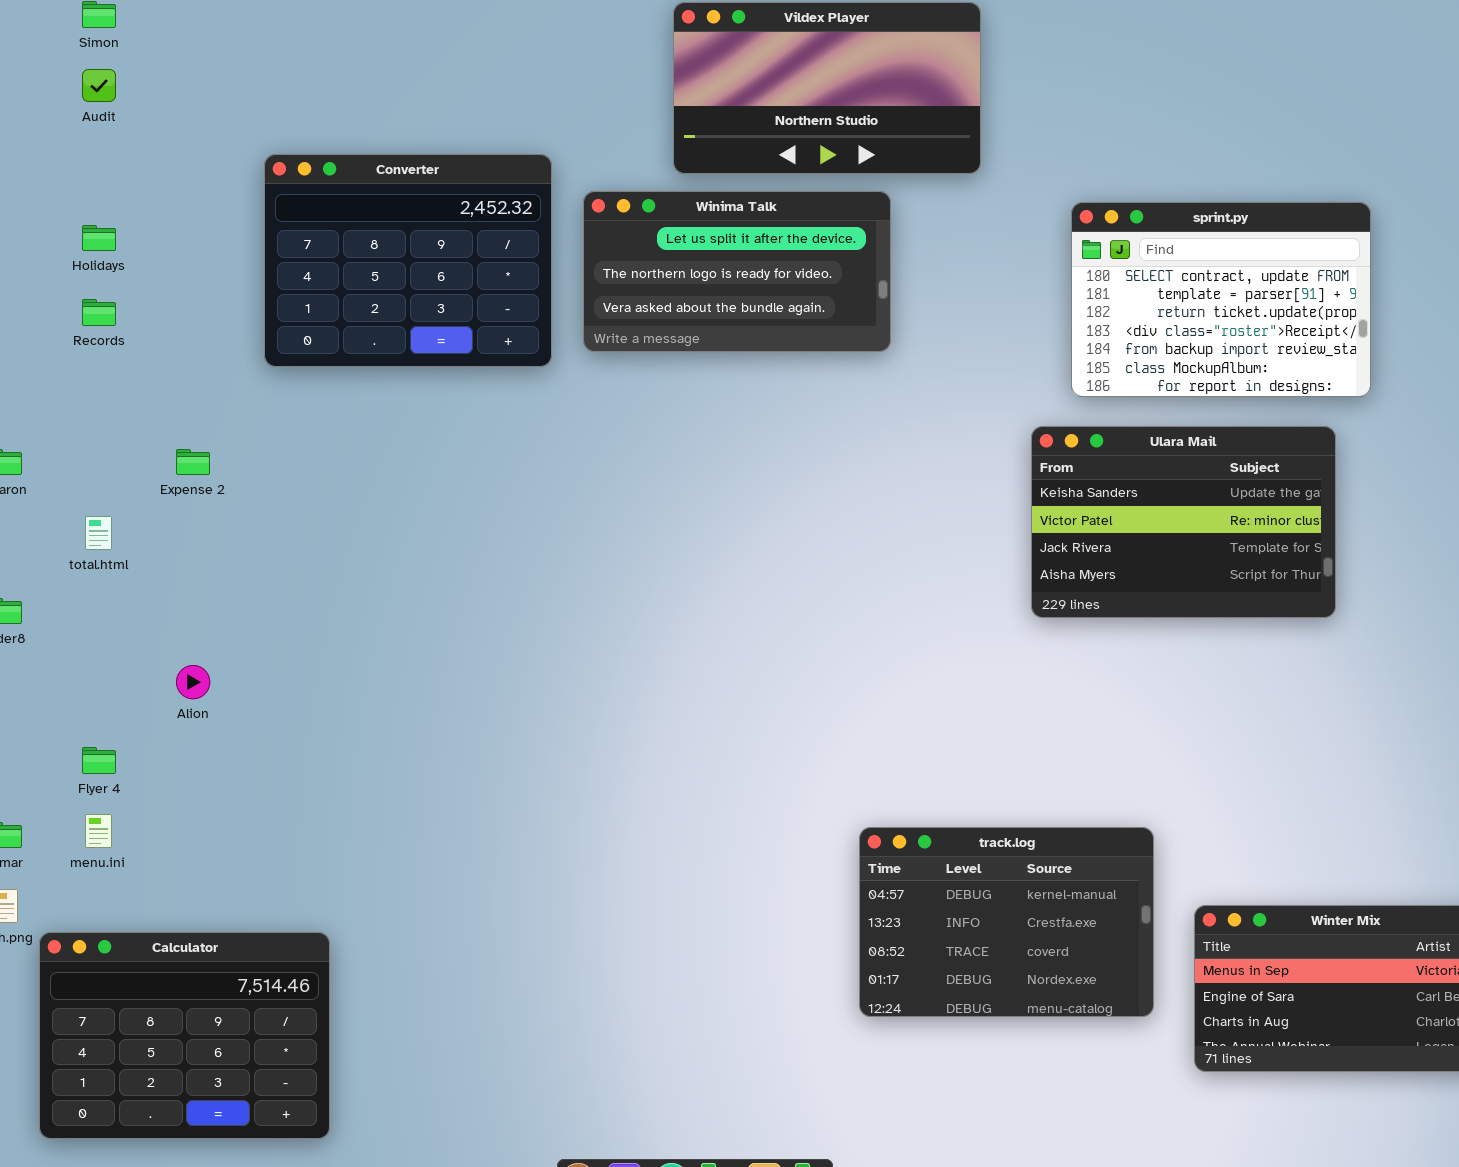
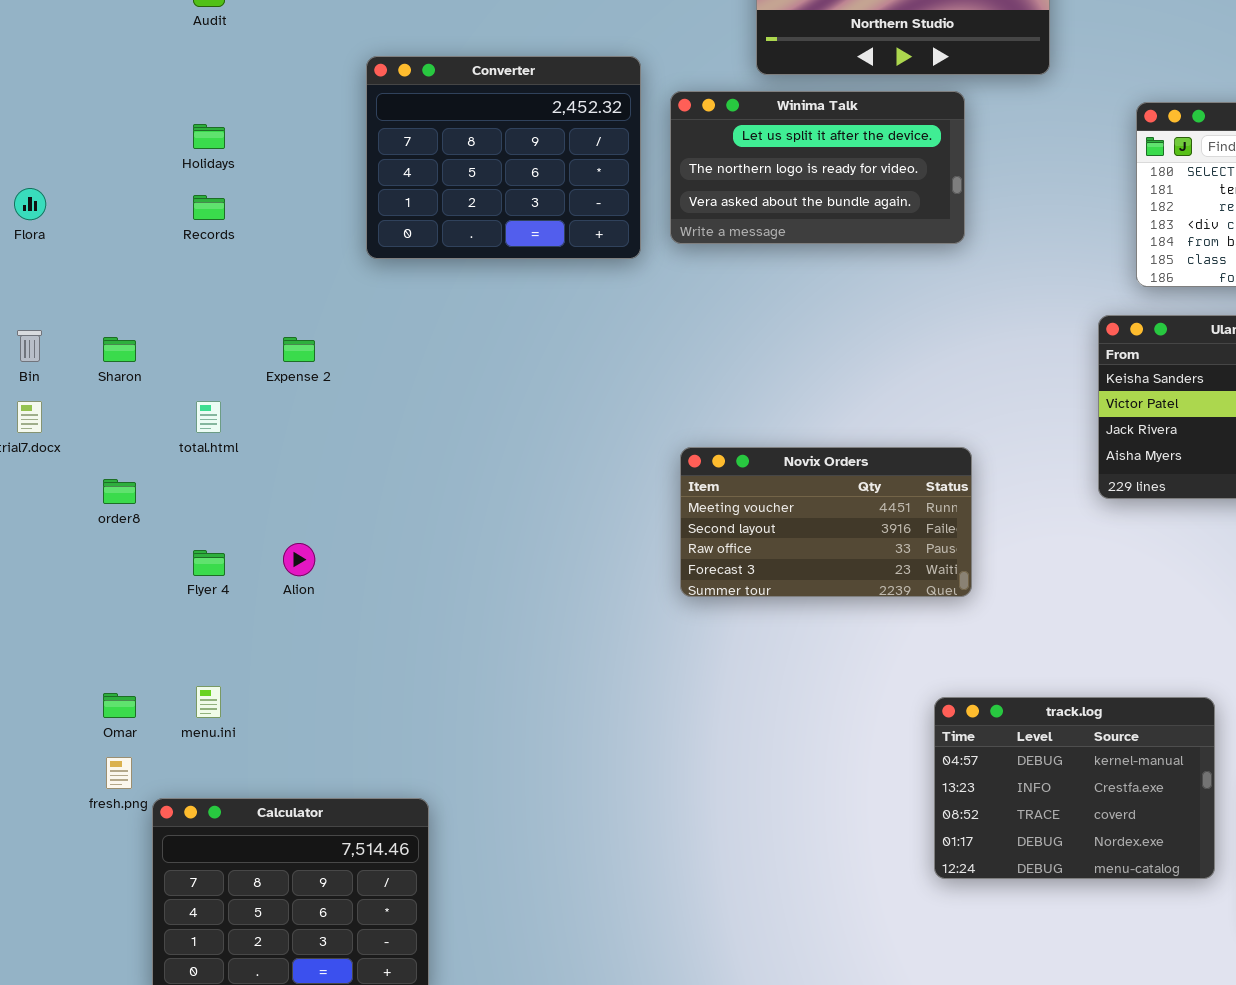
Novix Orders: none -> [680,447,972,597], opened
Flyer 4: [82,747,116,774] -> [193,550,225,576], moved

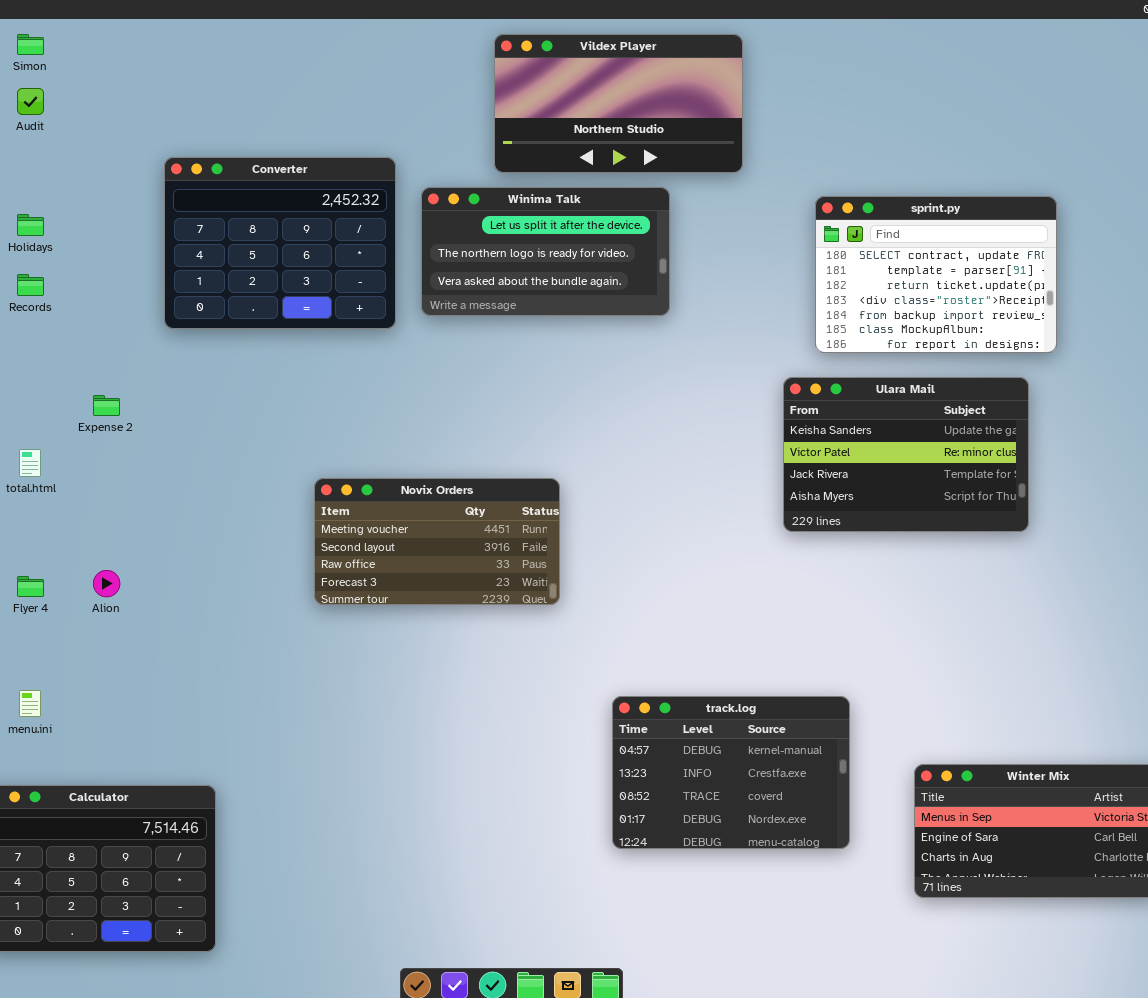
Novix Orders: [680,447,972,597] -> [314,478,560,605], moved
track.log: [934,697,1215,879] -> [612,696,850,849], moved

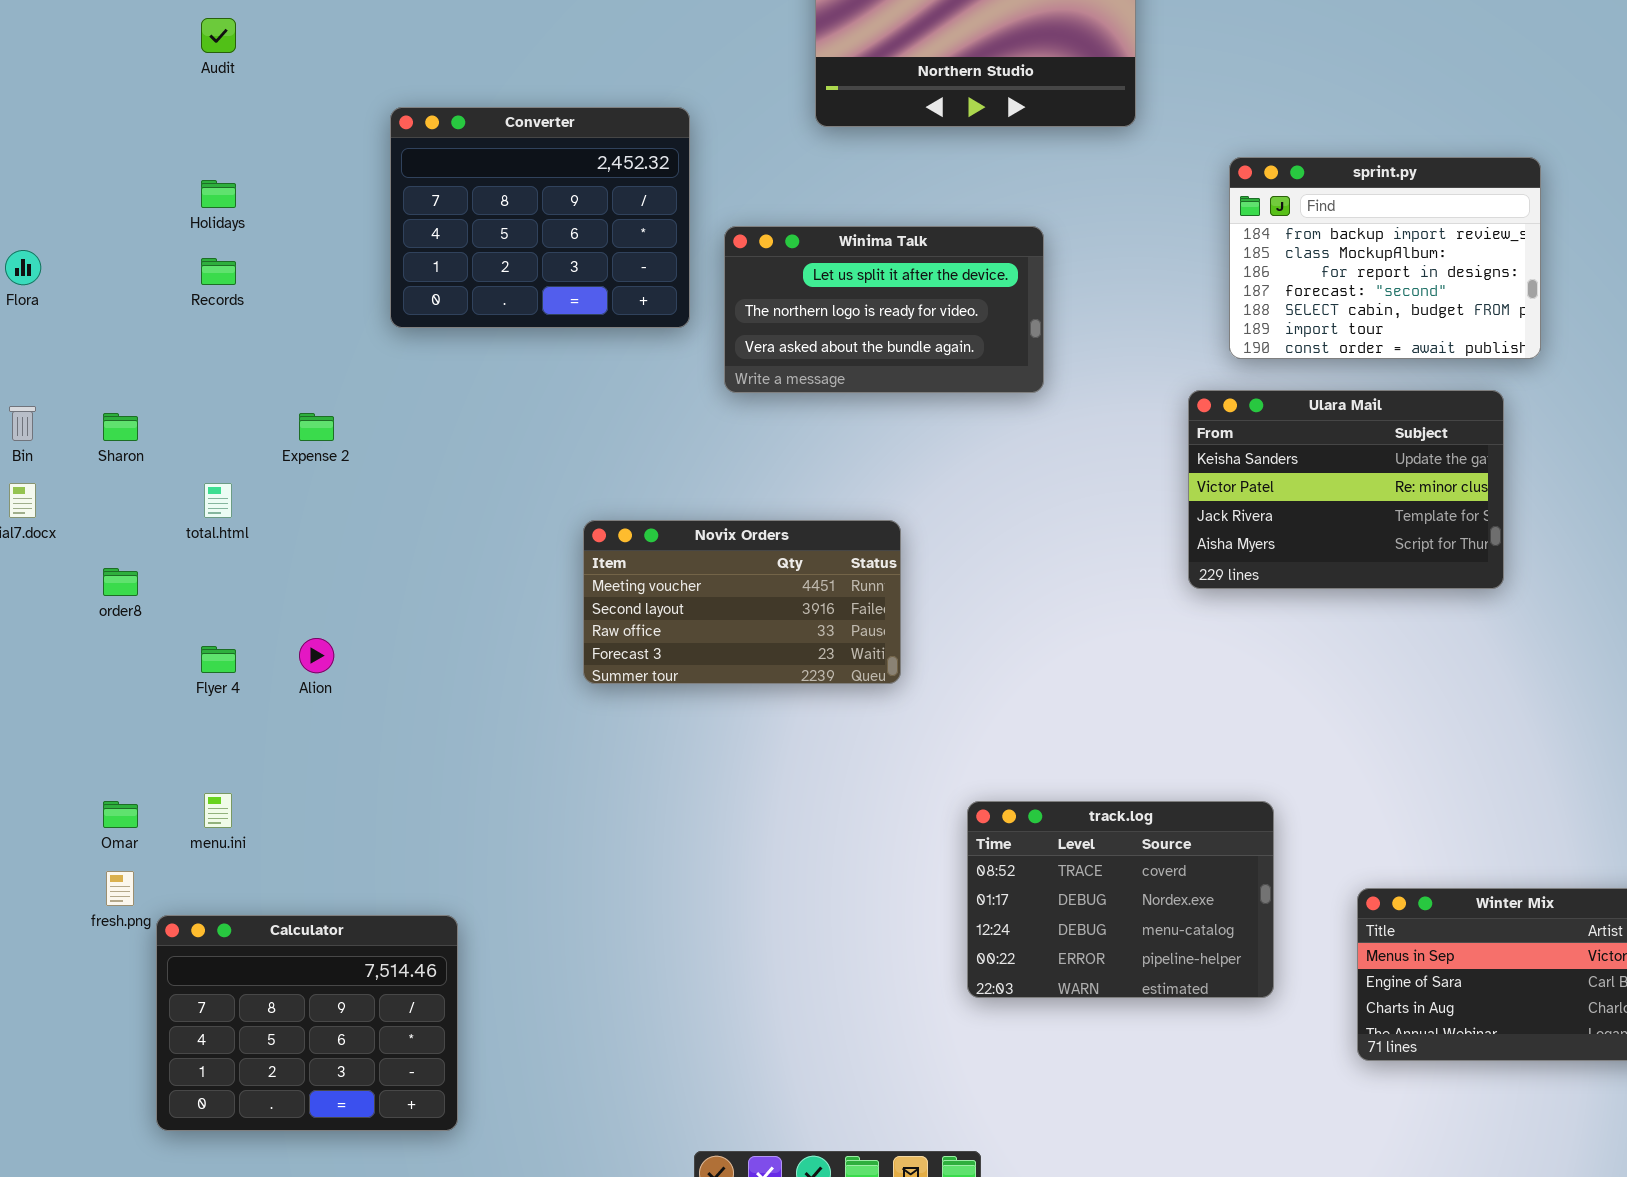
Winima Talk: [421,187,670,316] -> [724,226,1044,393], moved
sprint.py: [815,196,1057,353] -> [1229,157,1541,359], scrolled down 4 rows
track.log: [612,696,850,849] -> [967,801,1274,998], scrolled down 2 rows

